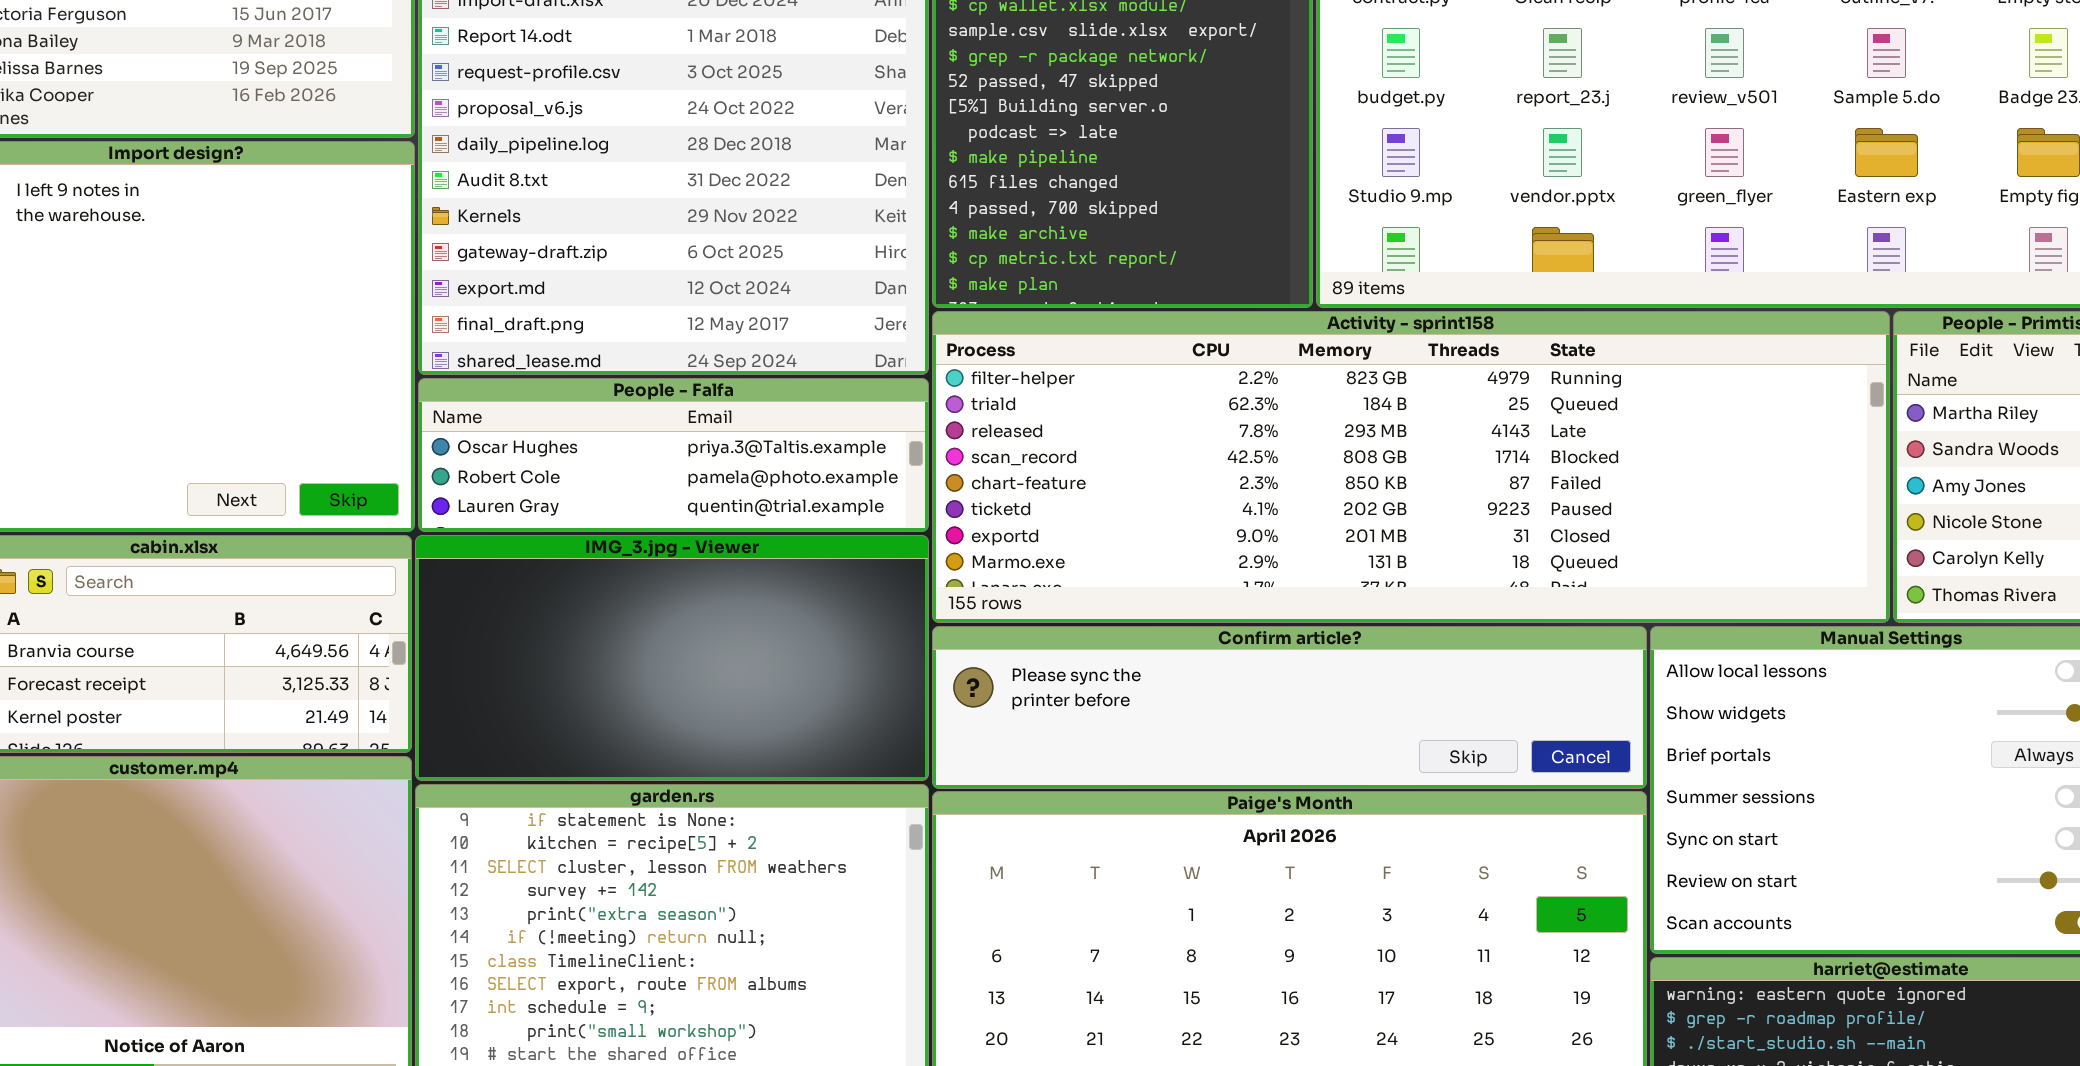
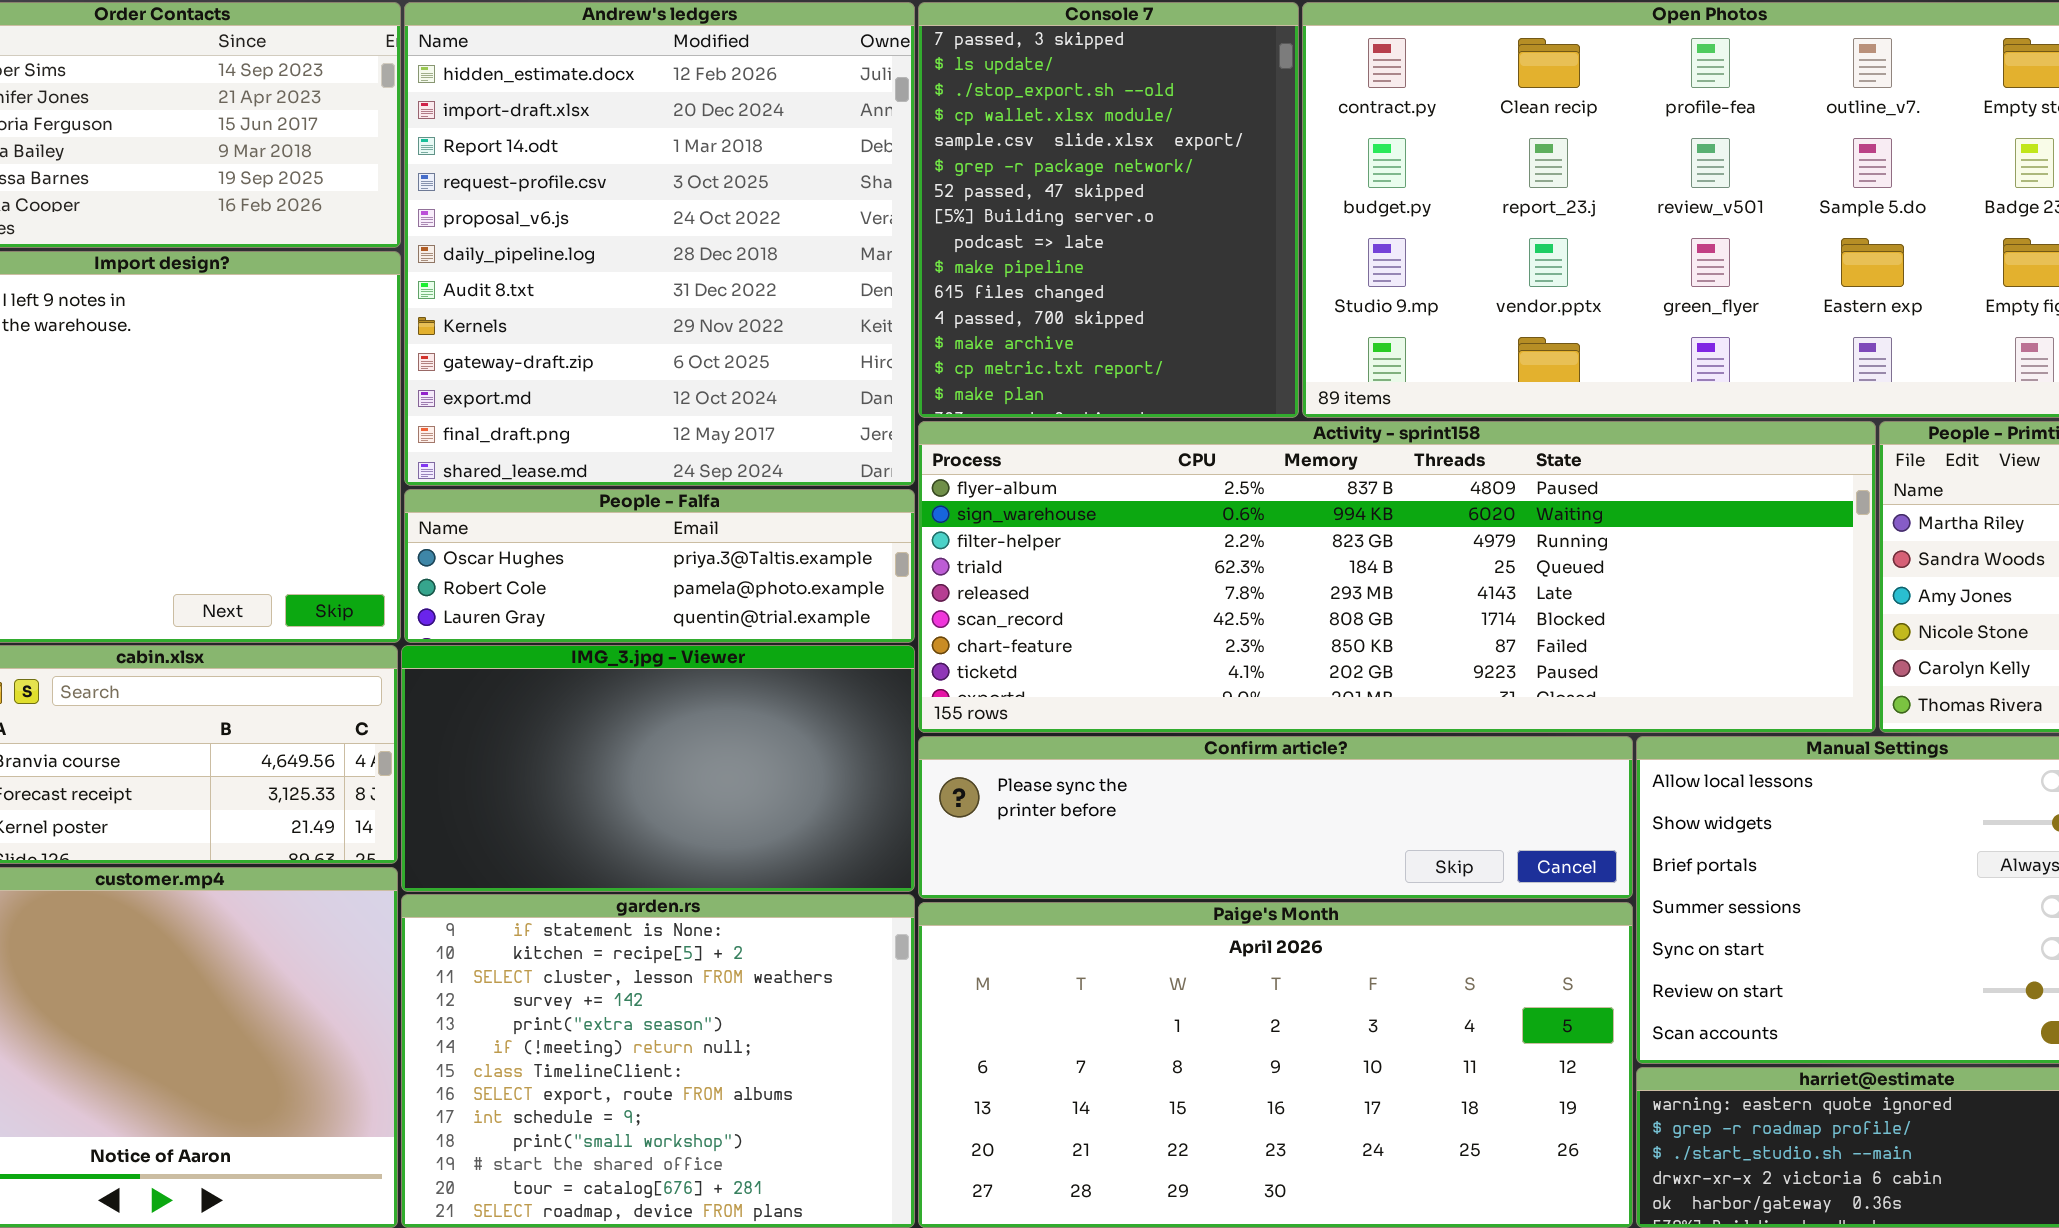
Activity - sprint158: [932,311,1890,623] -> [918,421,1876,733], scrolled up 2 rows

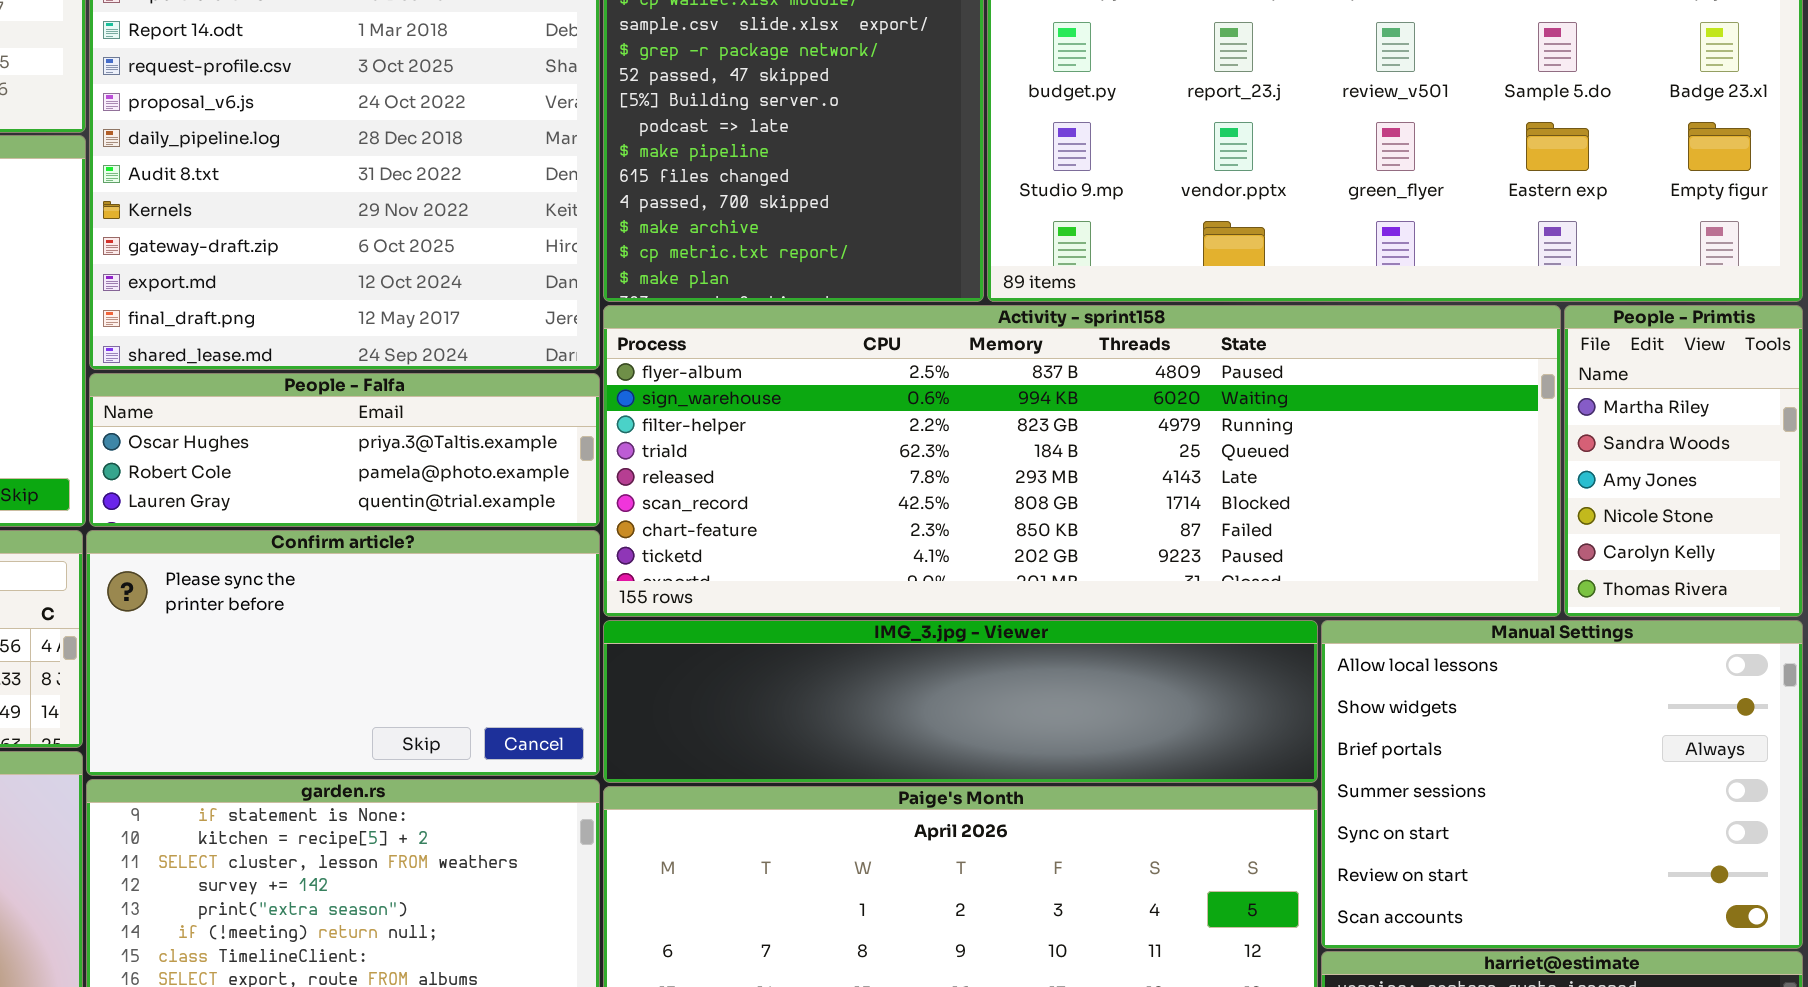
IMG_3.jpg - Viewer: [401,645,915,892] -> [603,620,1318,783], moved, resized
Confirm article?: [918,736,1633,899] -> [86,530,600,776], moved, resized

